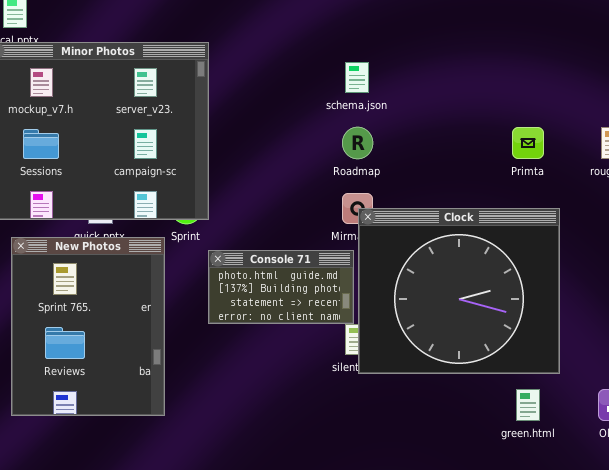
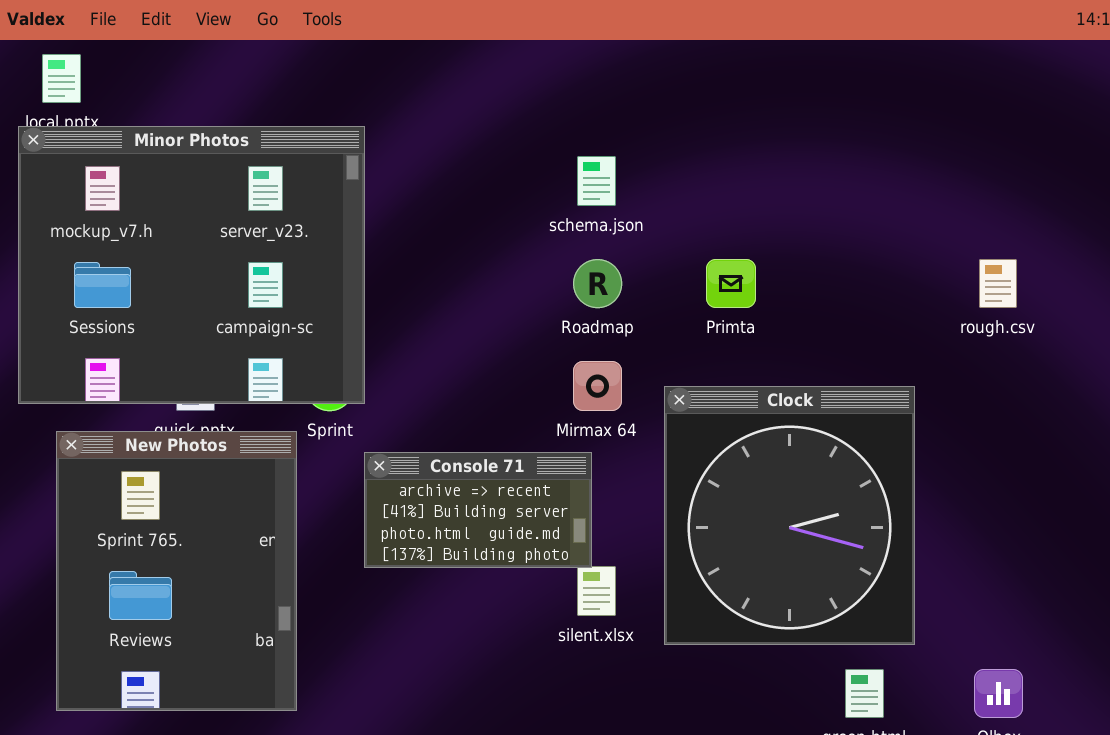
Primta: [512,127,544,159] -> [706,259,756,308], moved
Clock: [358,208,560,374] -> [664,386,915,645], resized
Console 71: [208,250,354,324] -> [364,452,592,568], scrolled up 2 rows

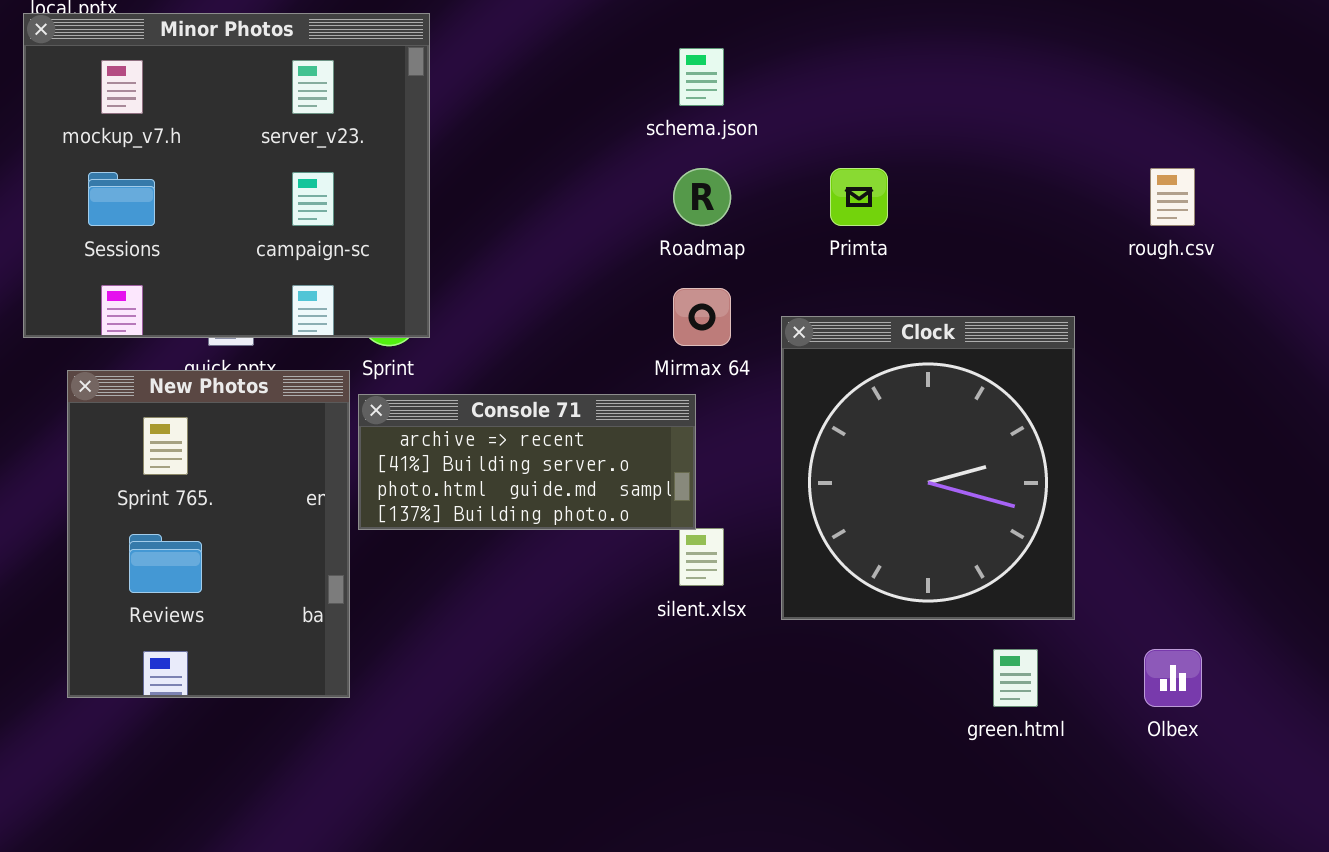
Console 71: [364,452,592,568] -> [358,394,696,530], resized

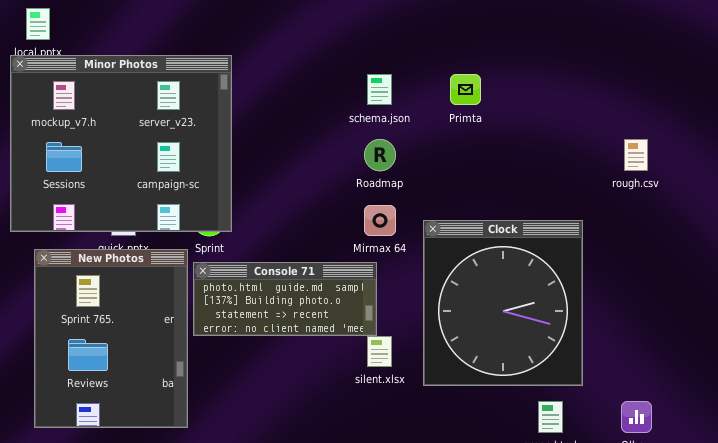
Primta: [830,168,888,226] -> [450,74,481,105], moved
Console 71: [358,394,696,530] -> [193,262,377,336], scrolled down 2 rows

